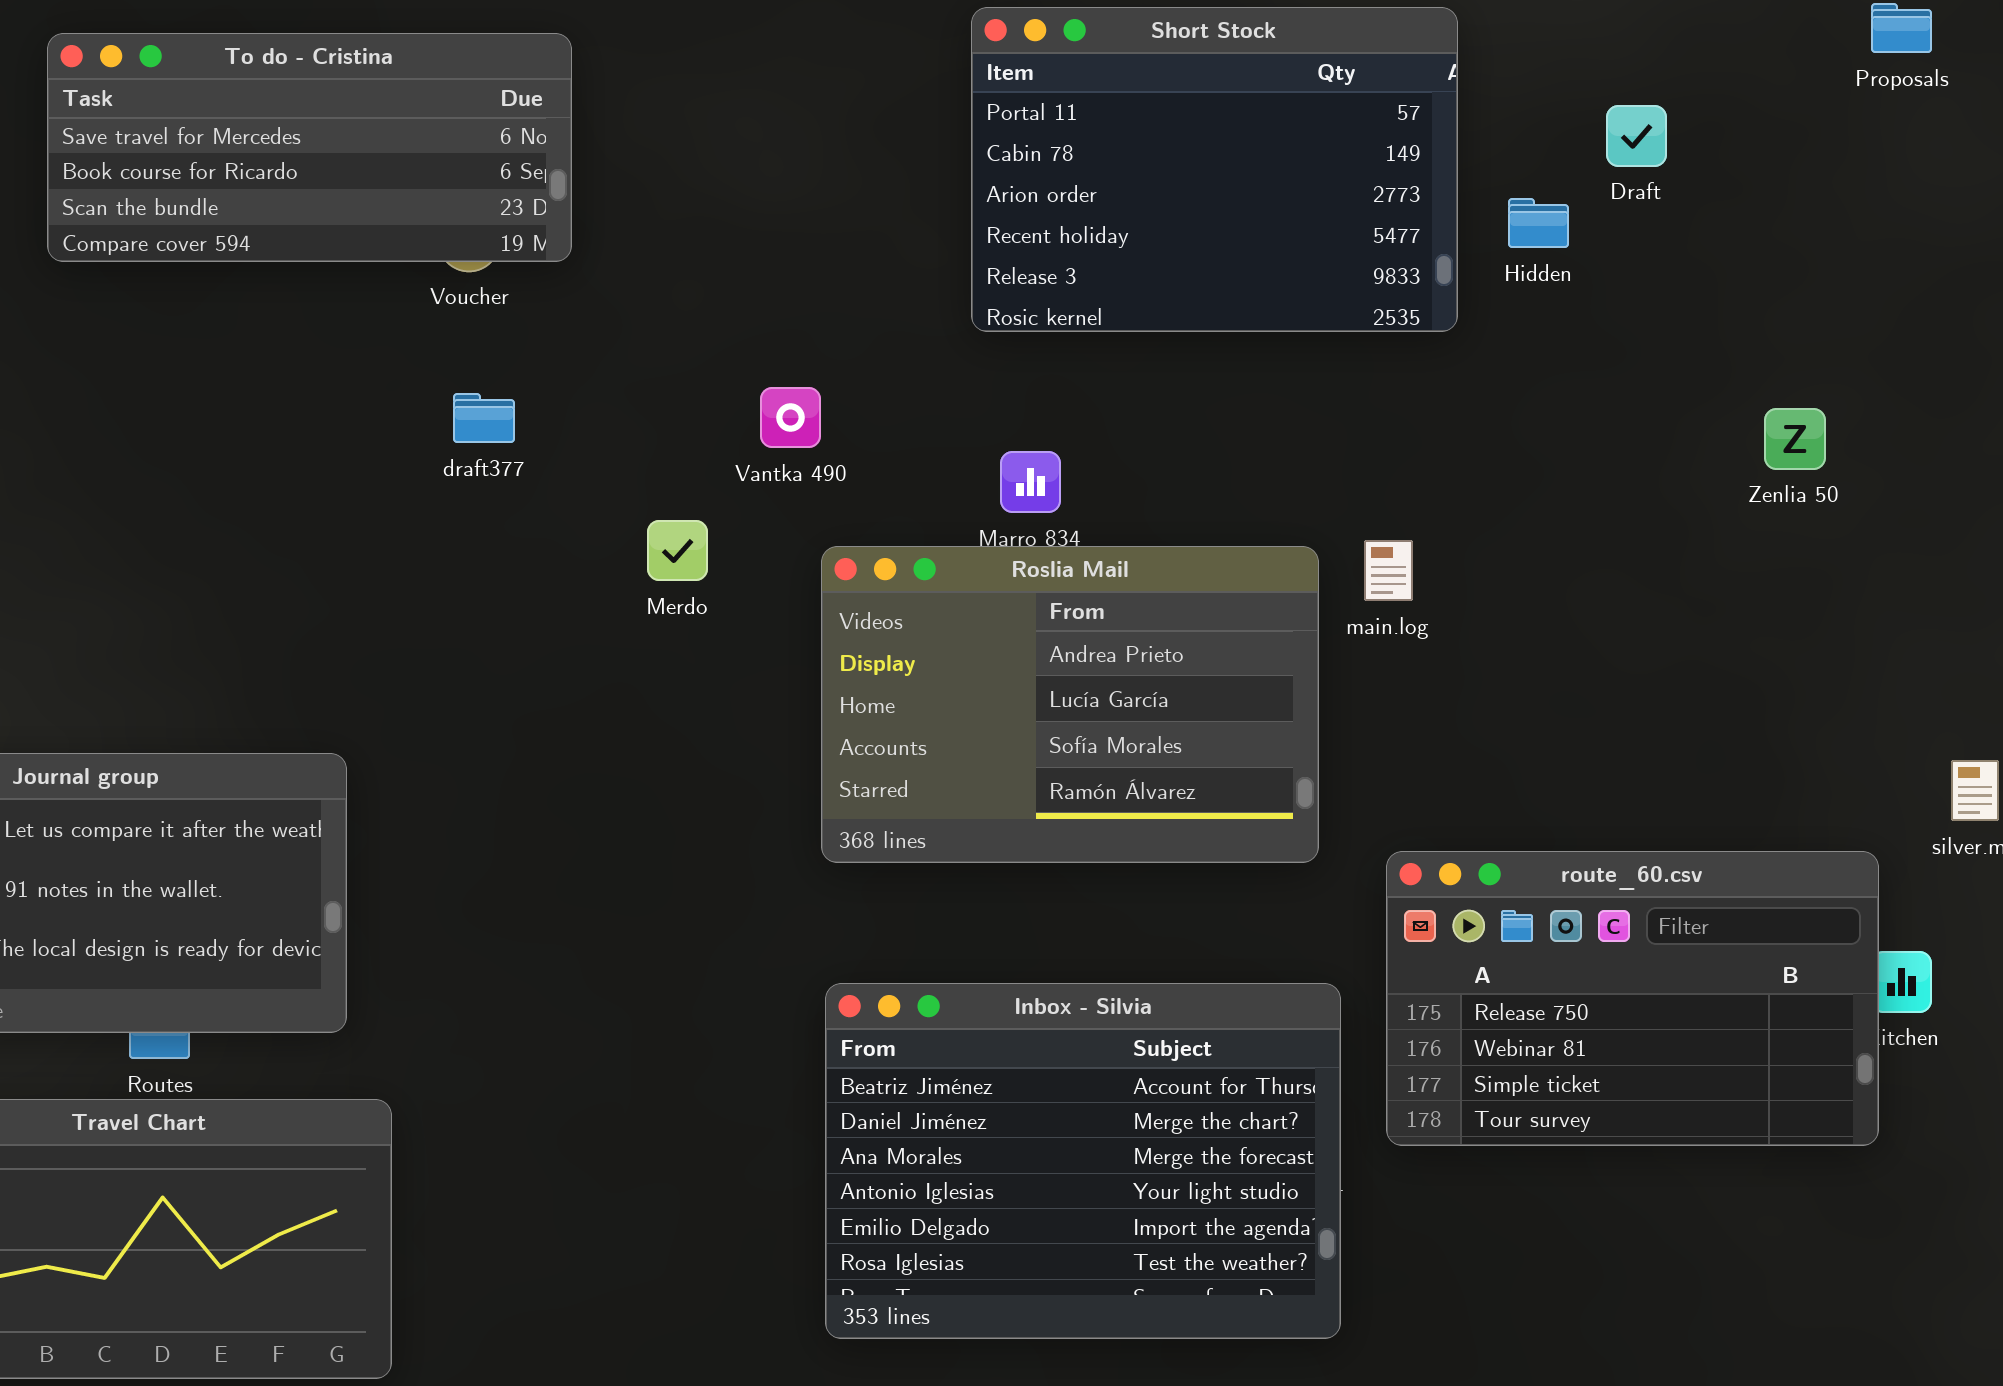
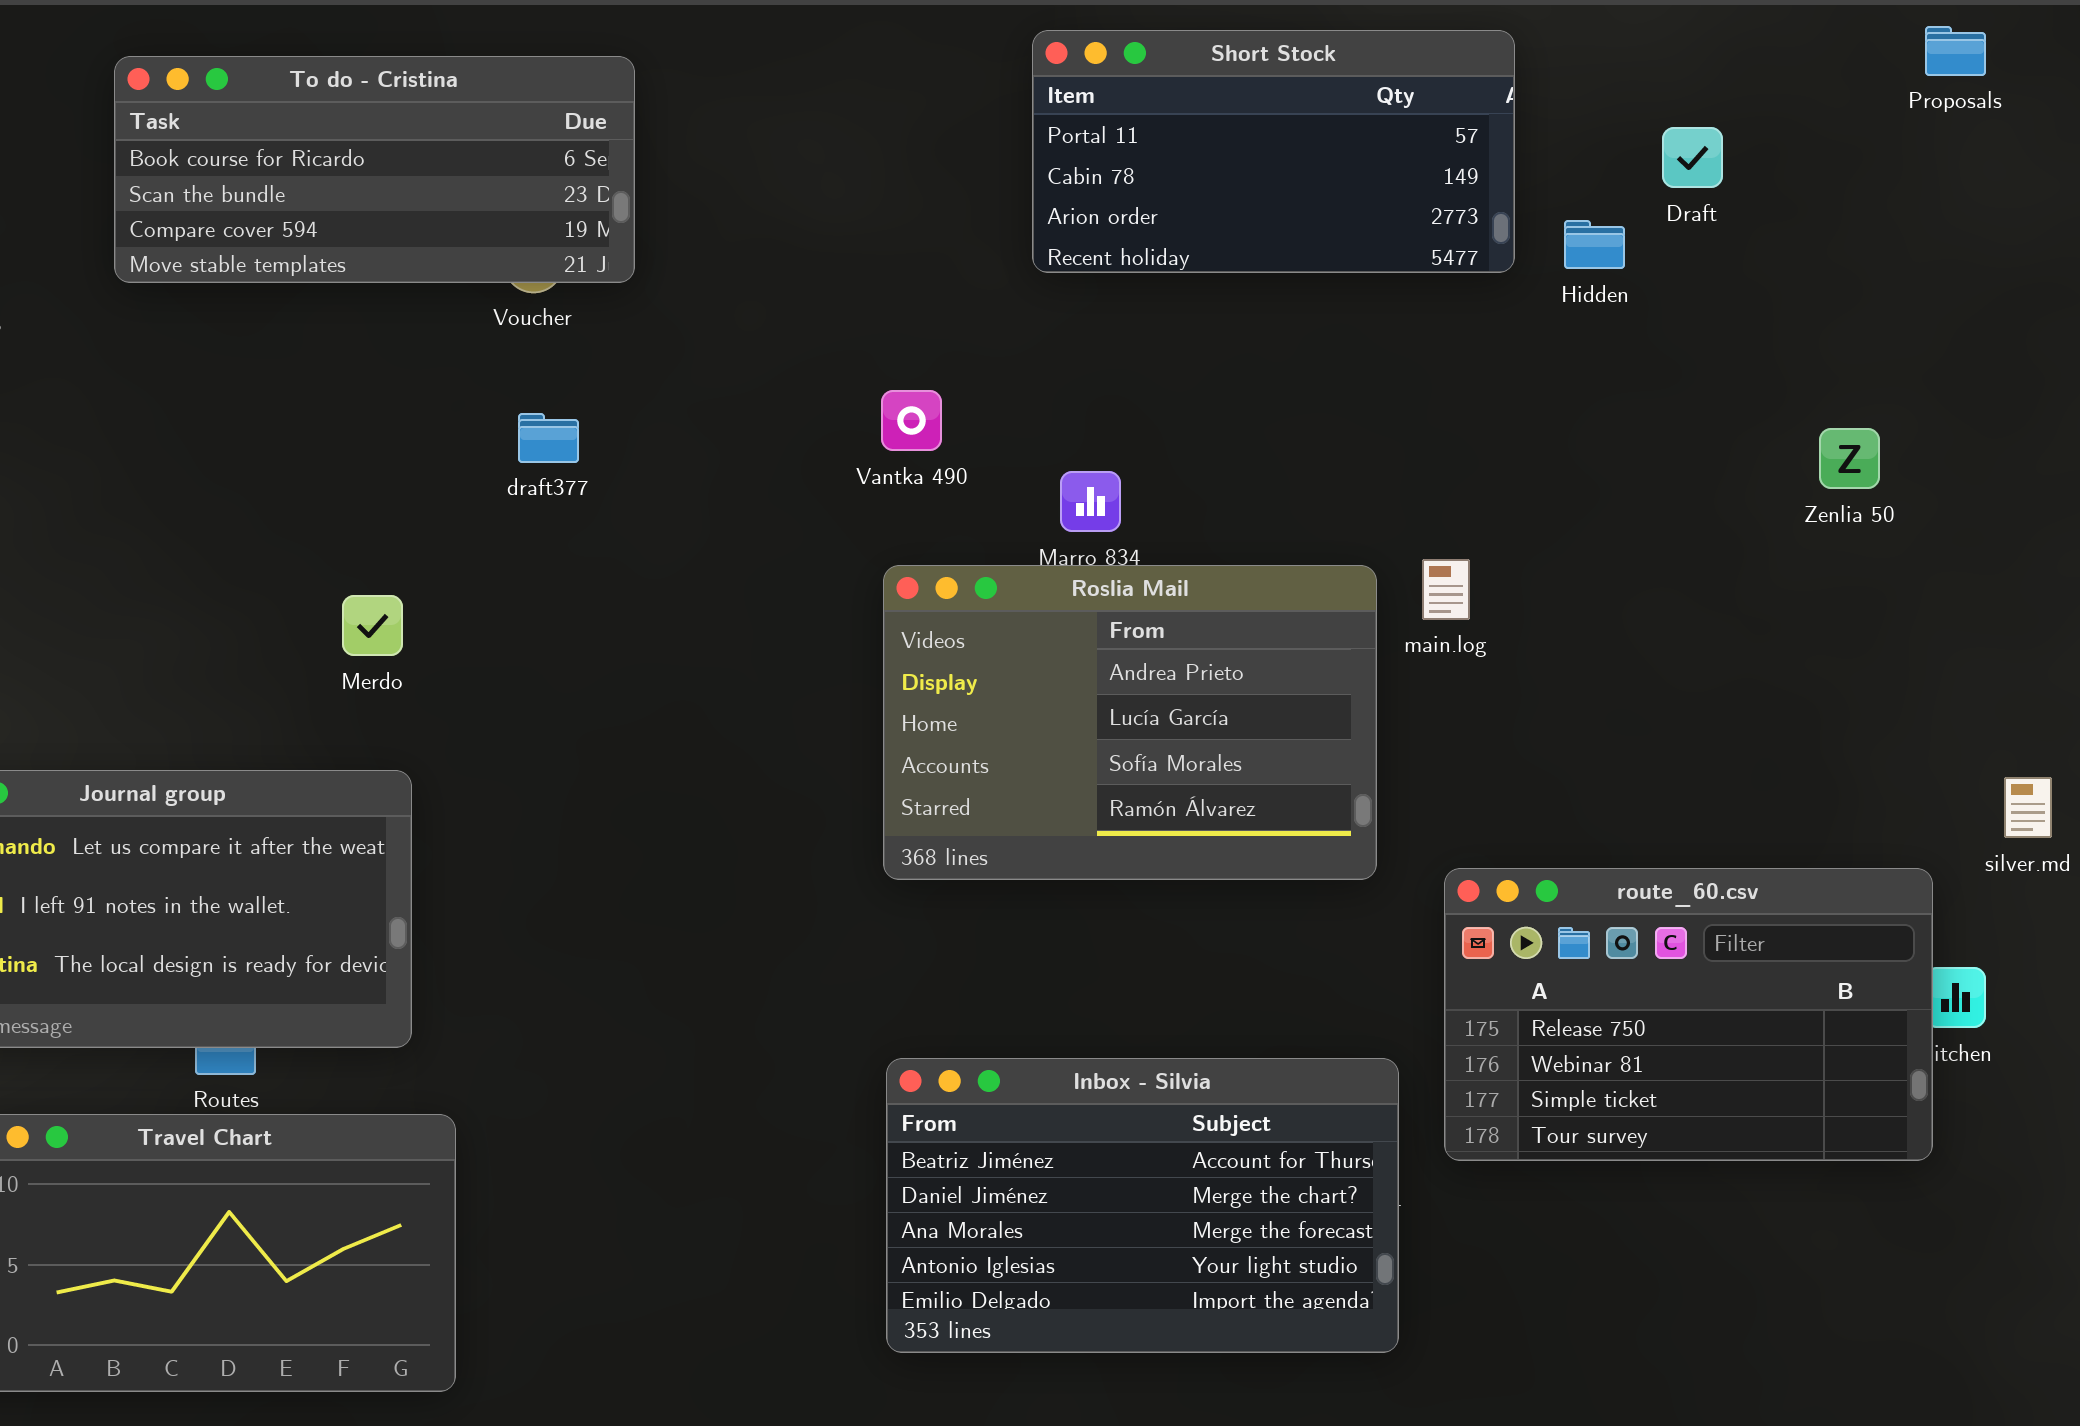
Short Stock: [971,7,1458,332] -> [1032,30,1515,273], resized
To do - Cristina: [47,33,572,262] -> [114,56,635,283], scrolled down 1 row
Vantka 490: [760,387,821,448] -> [881,390,942,451], moved
Merdo: [647,520,708,581] -> [342,595,403,656], moved
Inbox - Silvia: [825,983,1341,1339] -> [886,1058,1399,1353], resized

